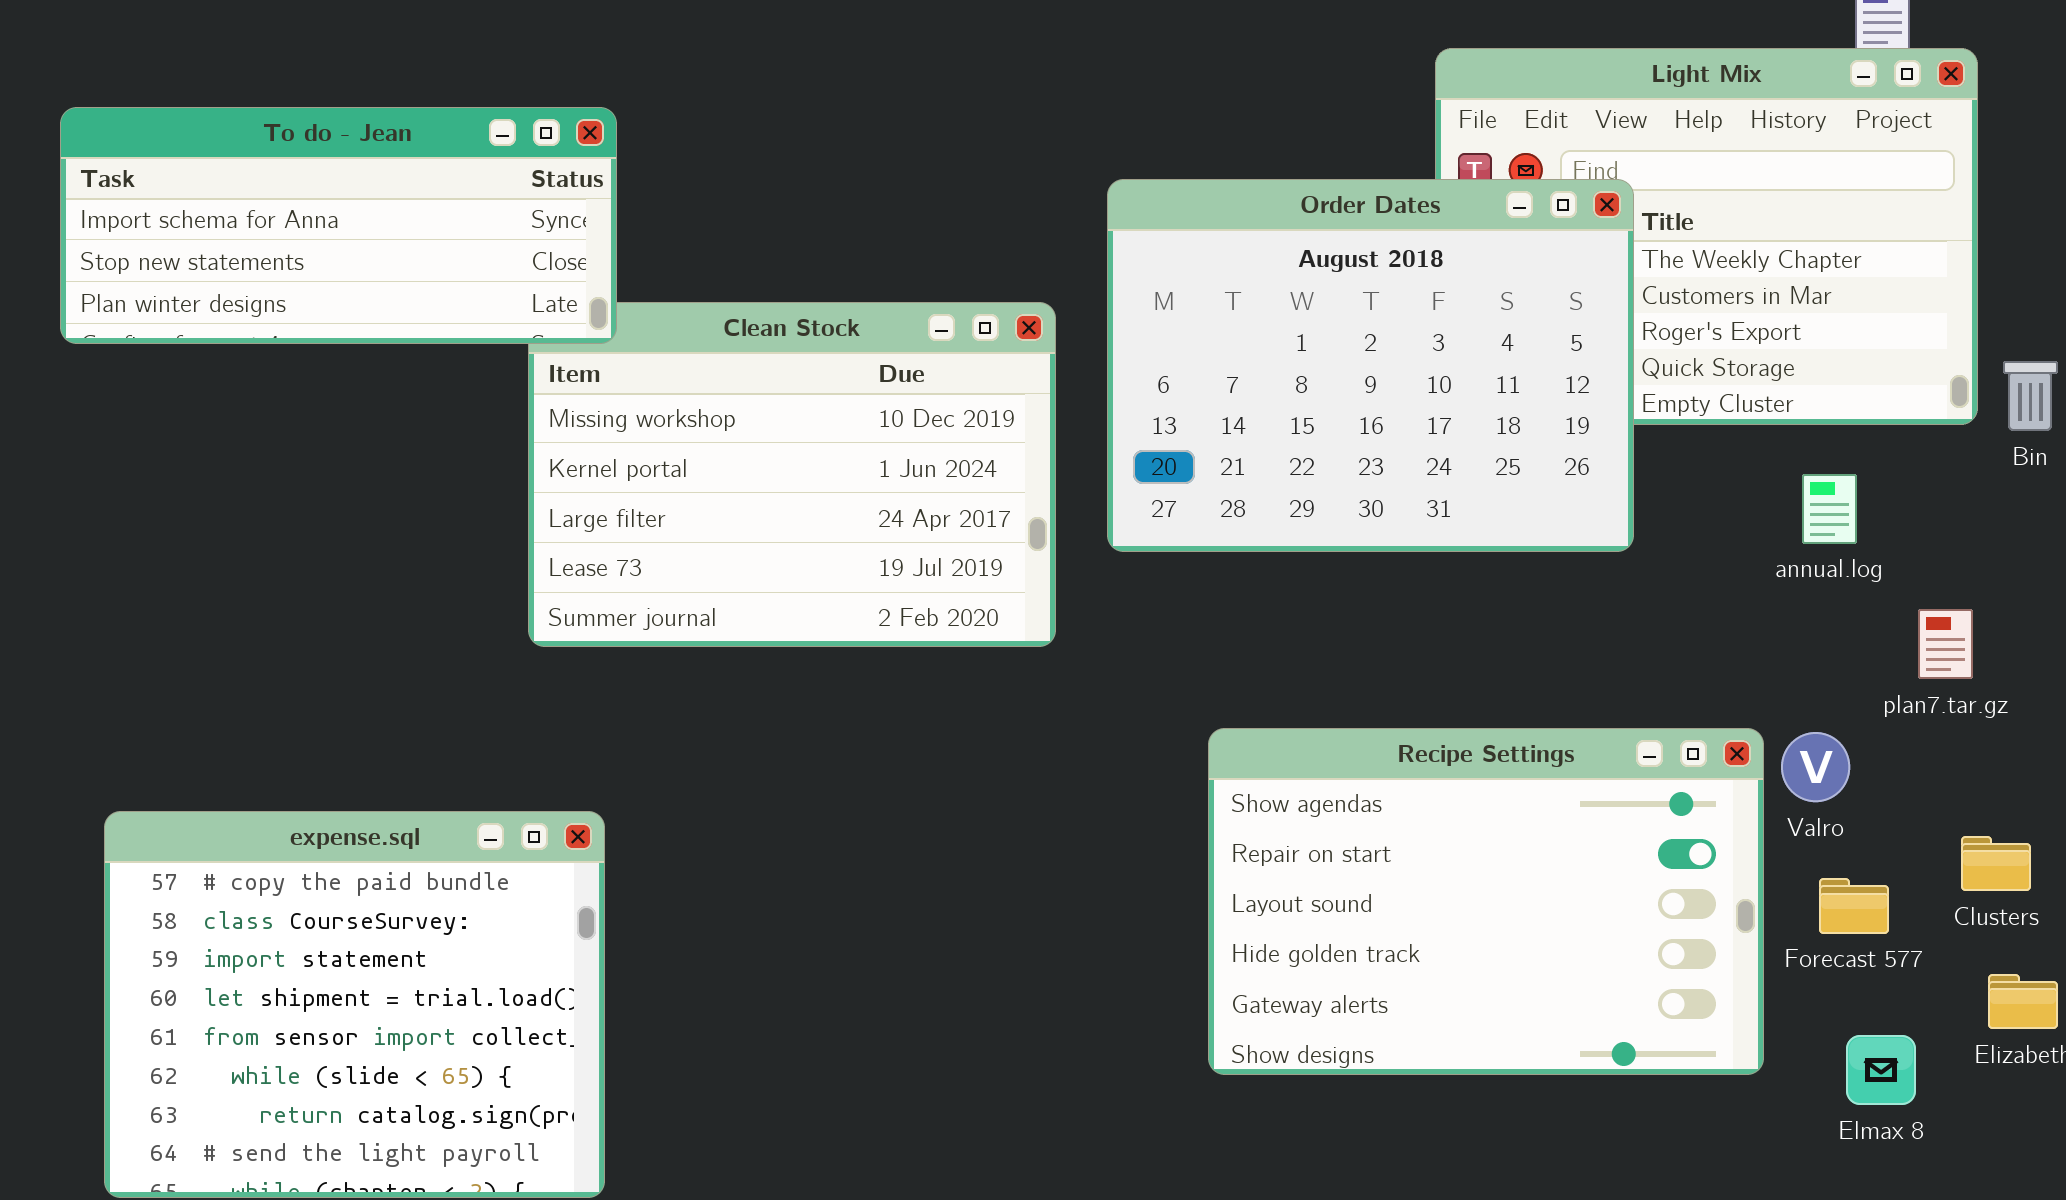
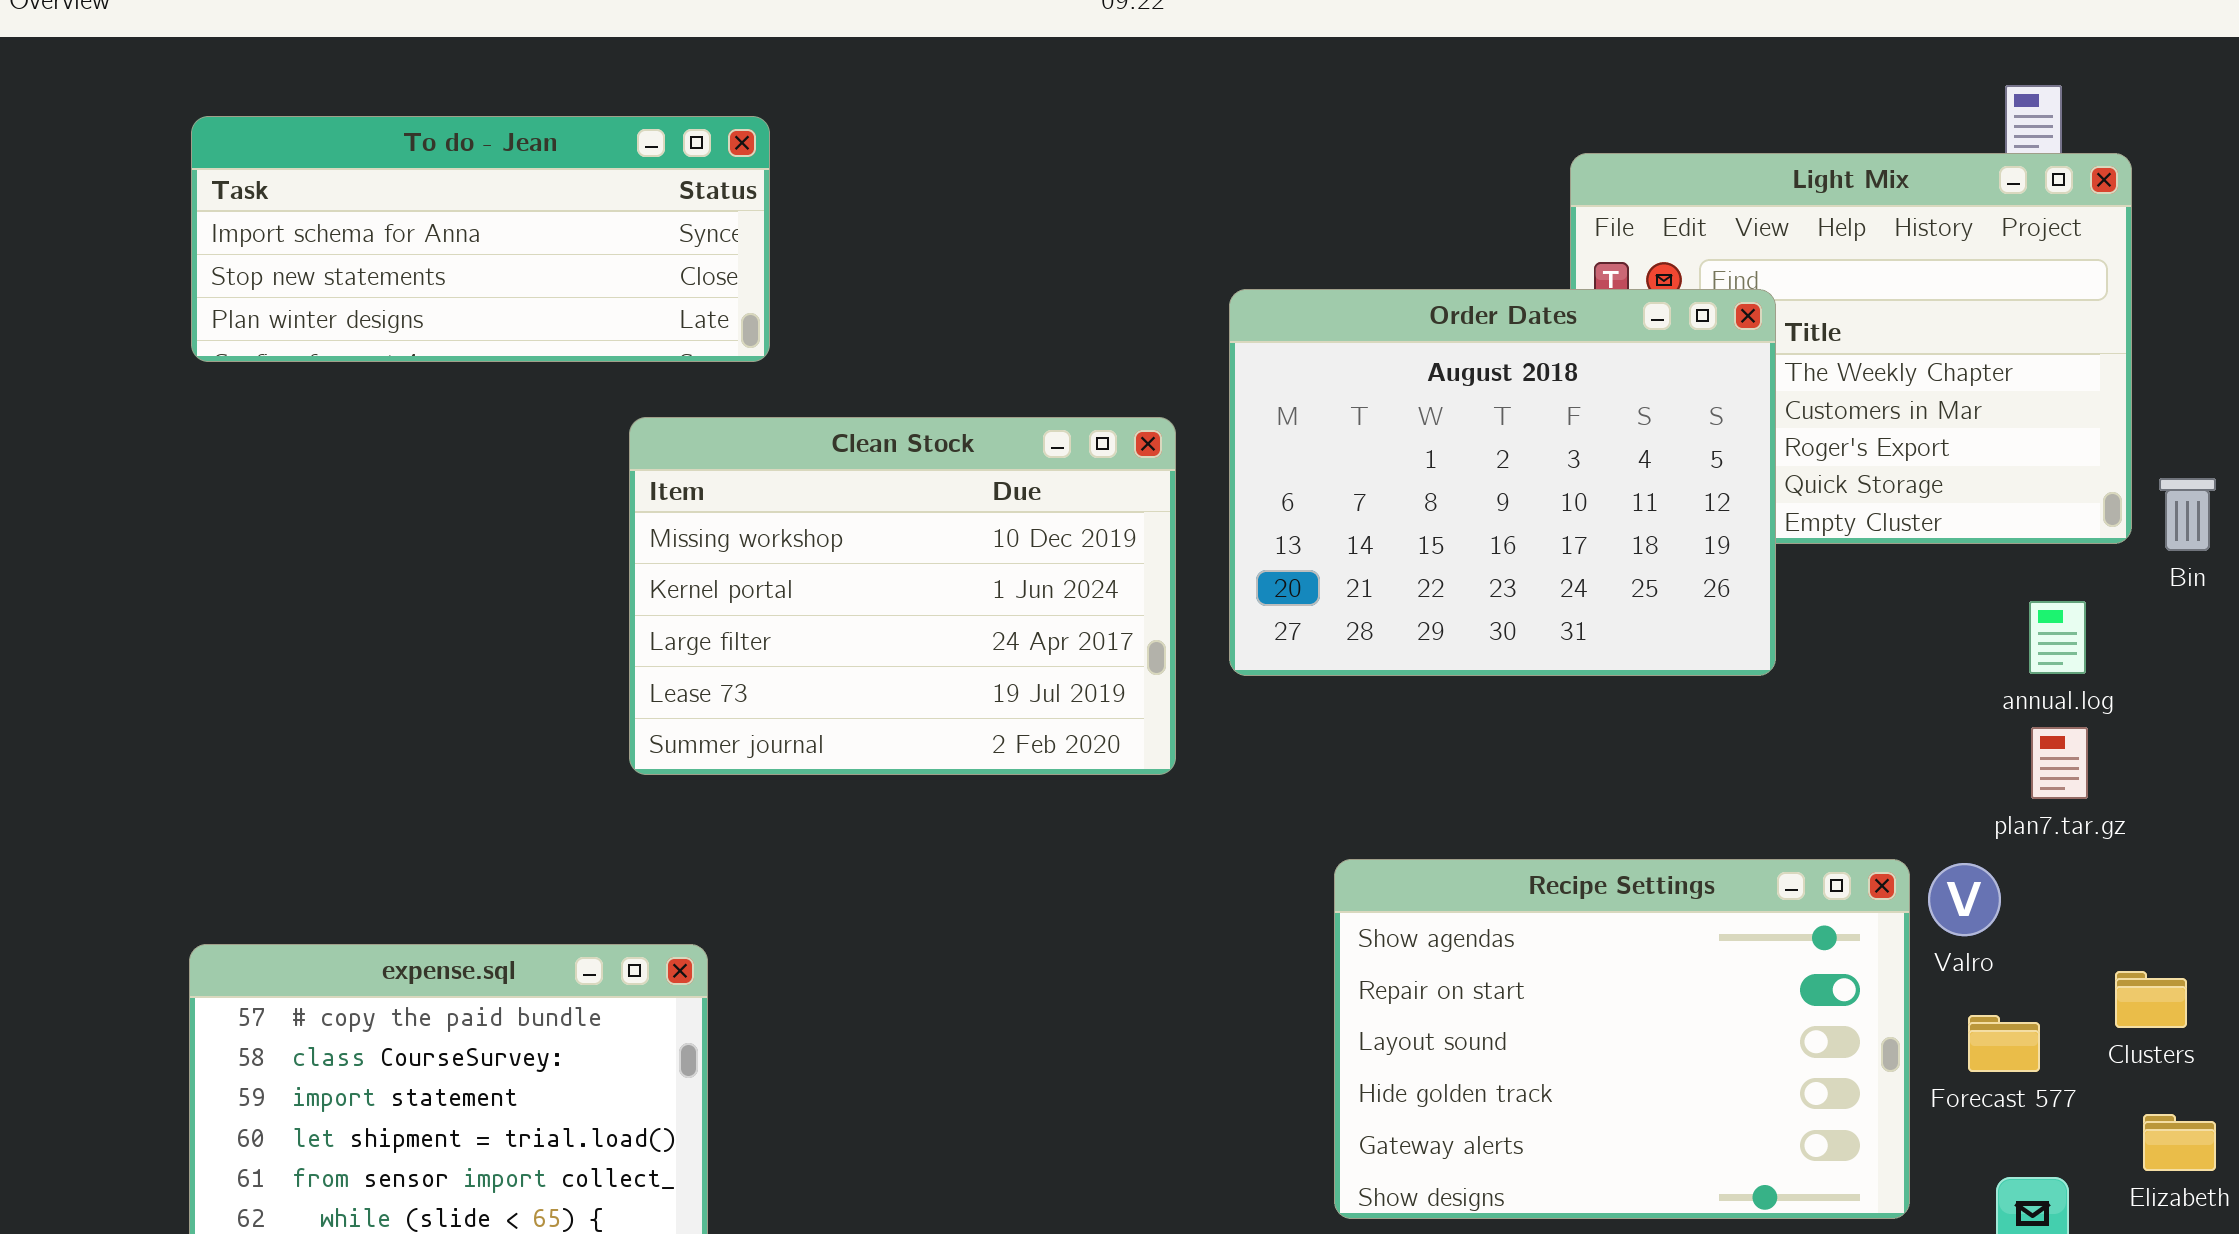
To do - Jean: [60,107,617,344] -> [191,116,770,362], moved
annual.log: [1802,474,1857,544] -> [2029,601,2086,674], moved
plan7.tar.gz: [1918,609,1973,679] -> [2031,727,2088,799], moved

